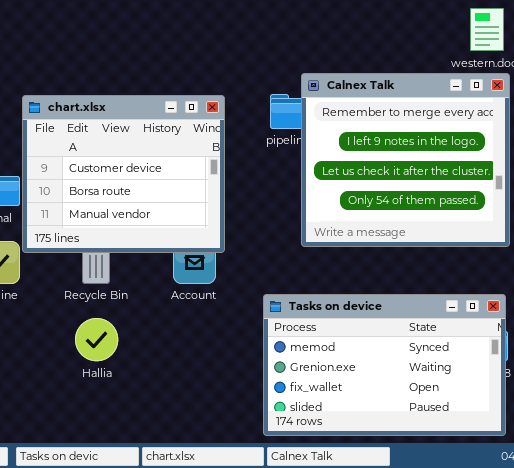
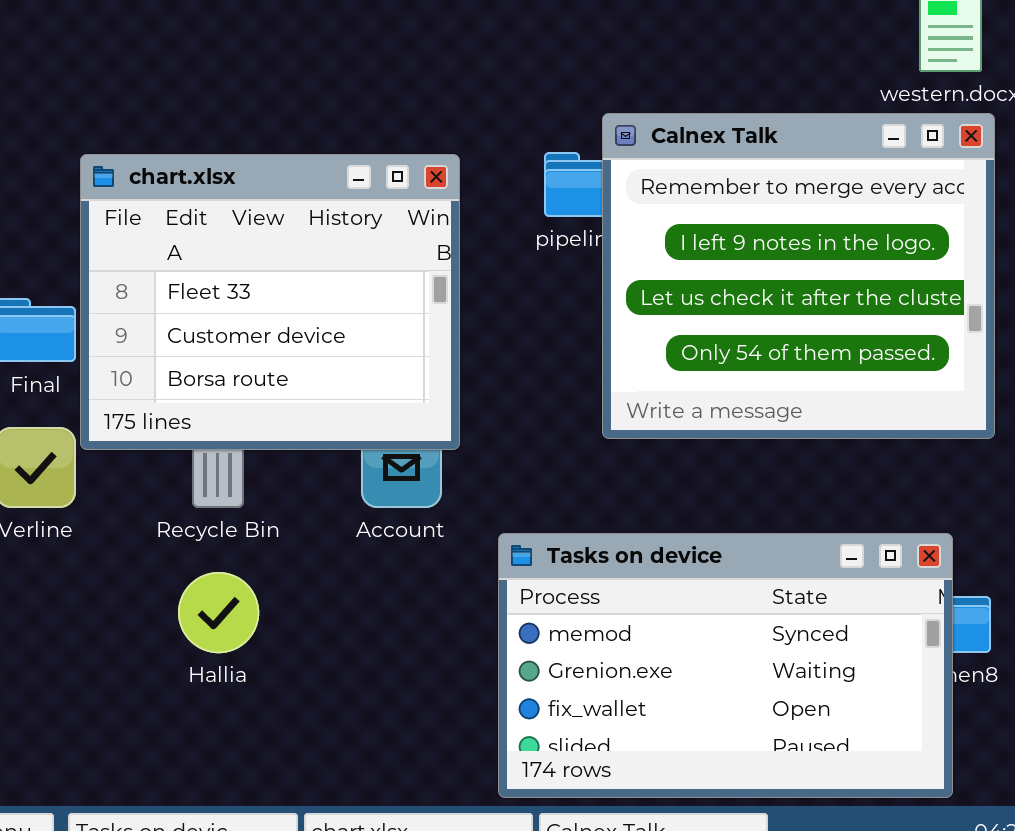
chart.xlsx: [22,95,225,253] -> [80,154,460,450], scrolled up 1 row
Tasks on device: [263,294,506,436] -> [498,533,953,798], moved

